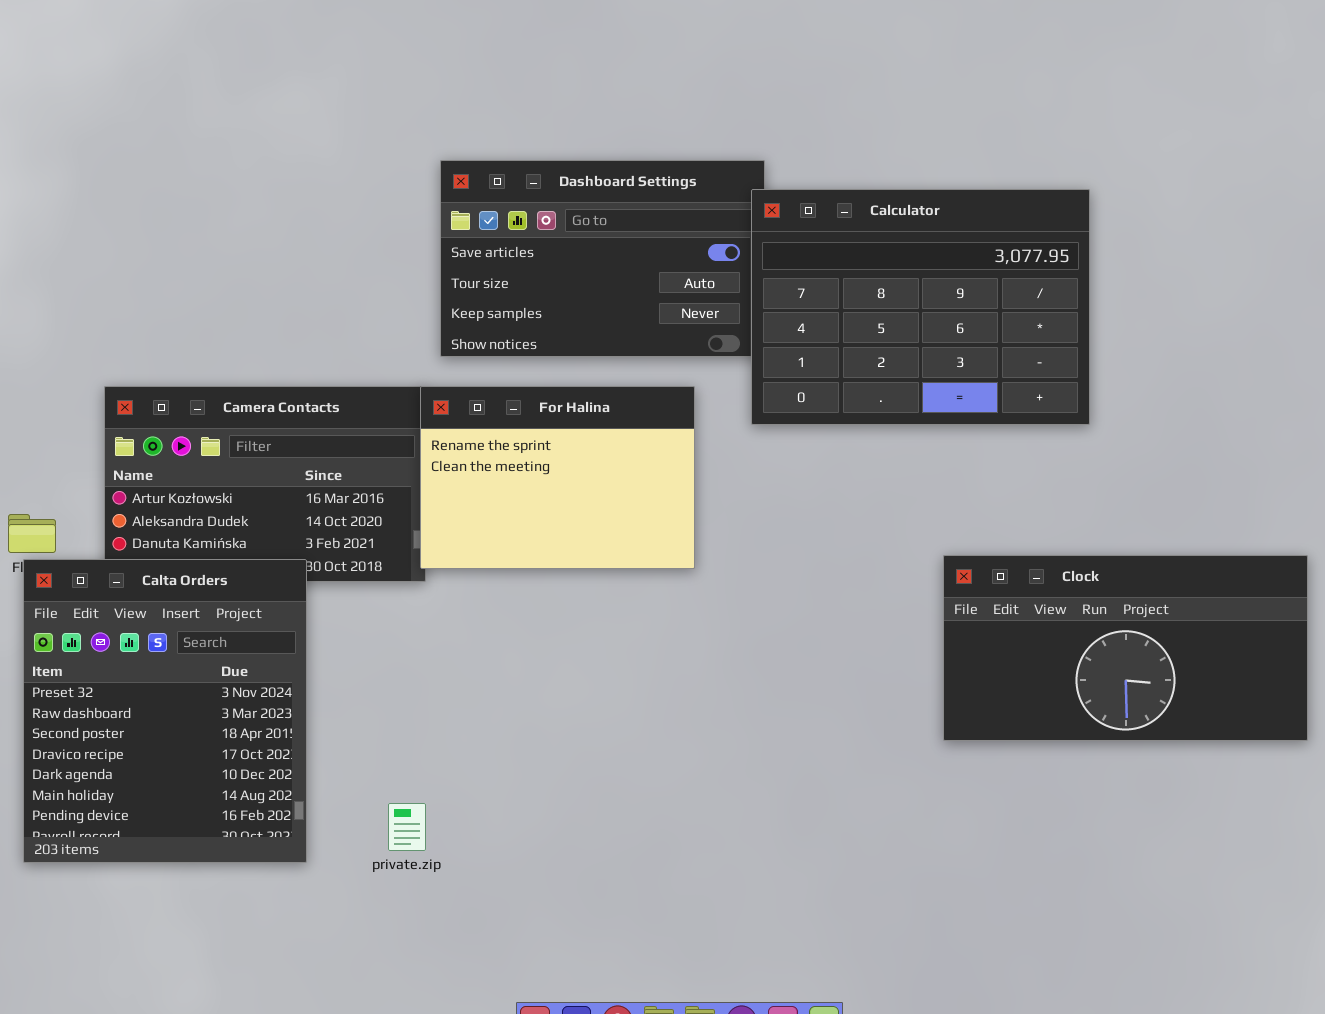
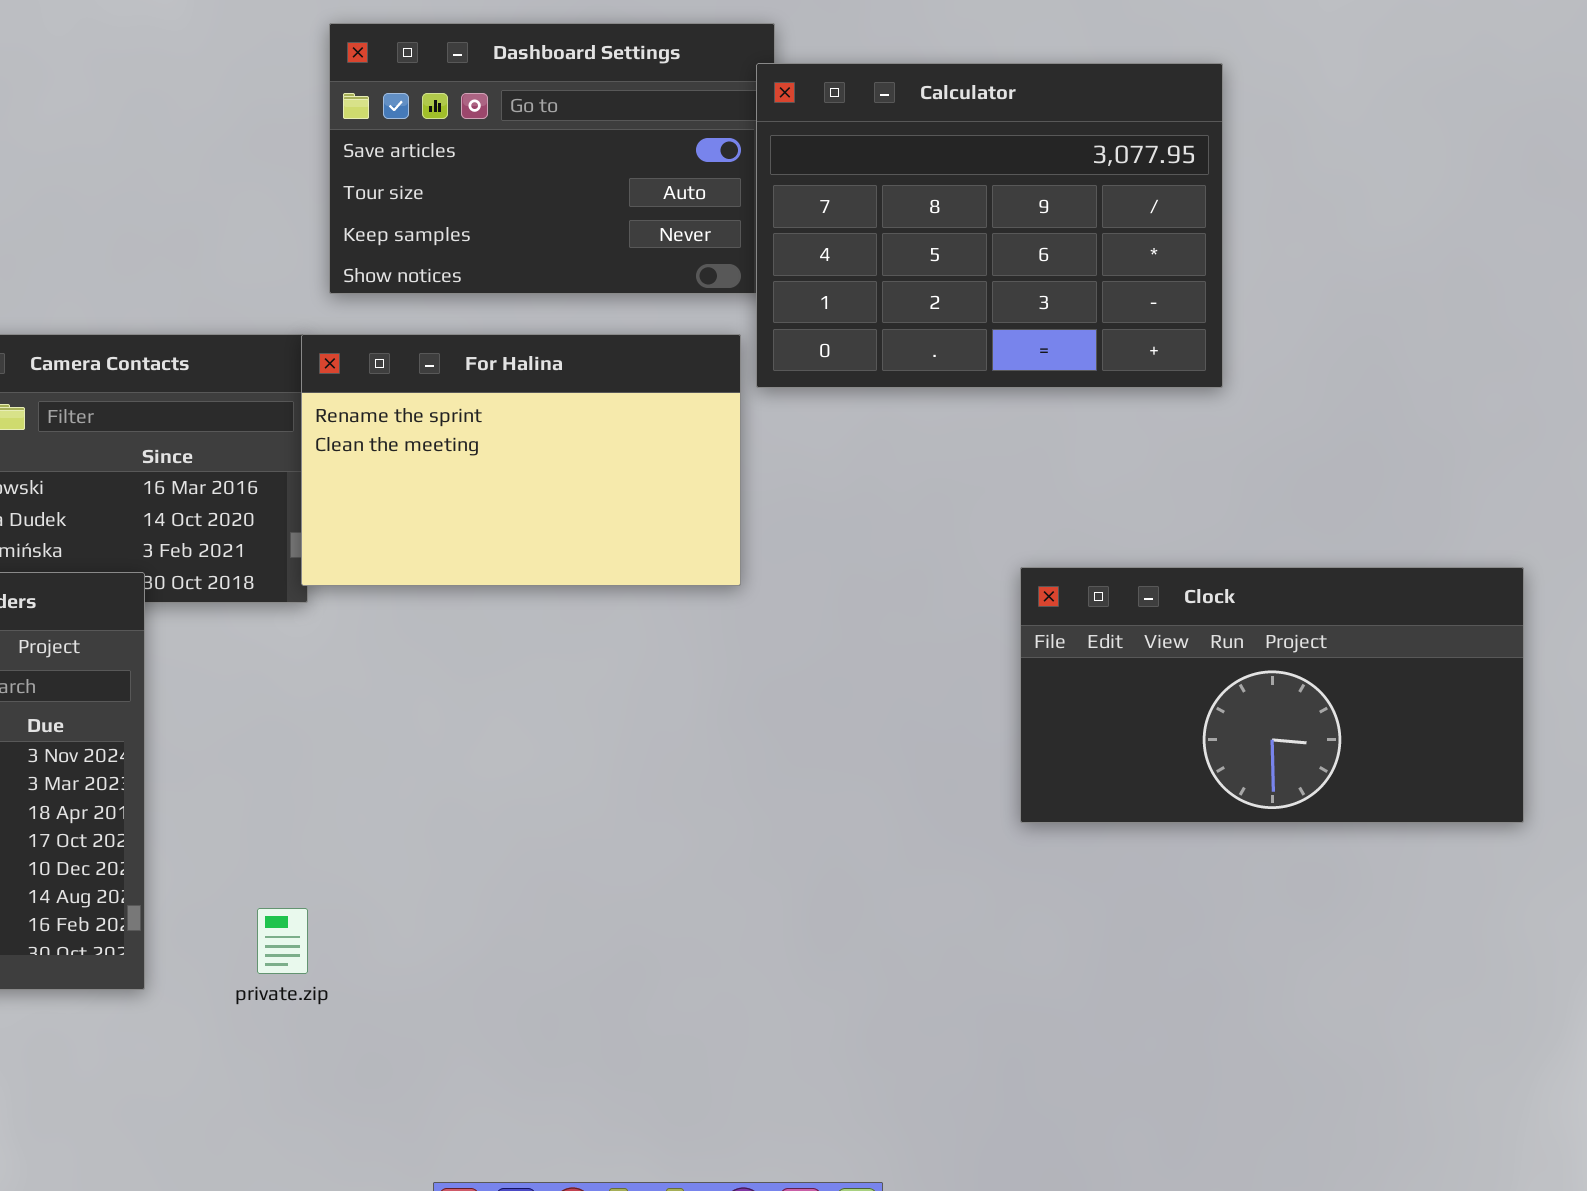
For Halina: [420,386,695,569] -> [301,334,741,586], resized

